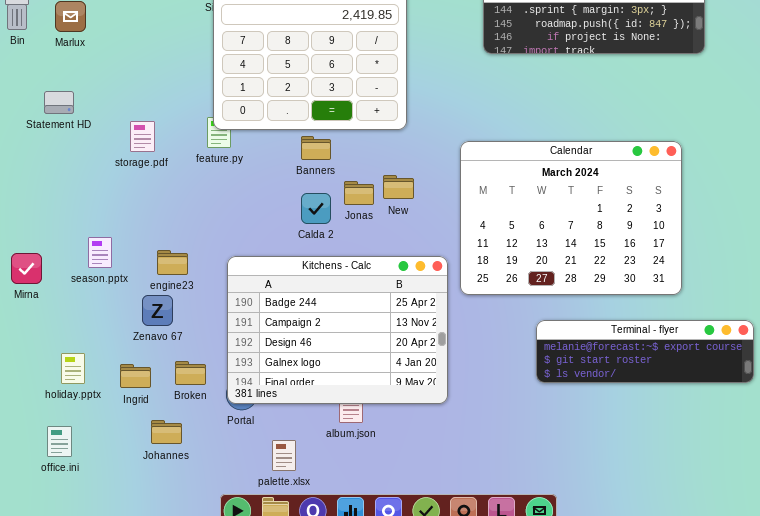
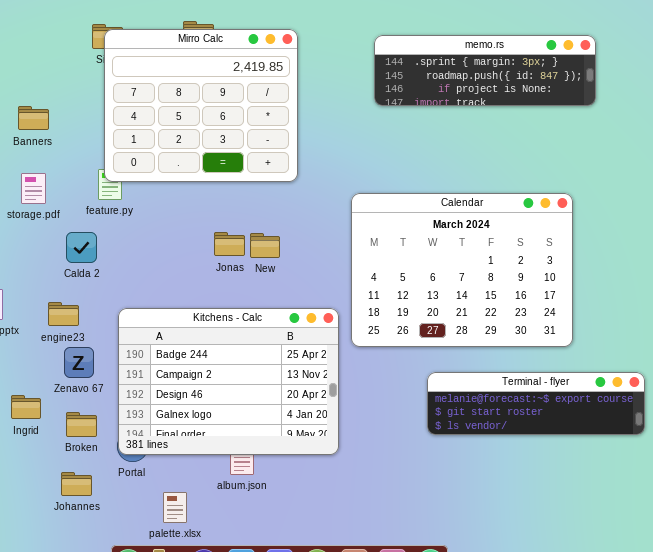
Banners: [301,136,331,160] -> [18,106,49,130], moved
New: [383,175,414,199] -> [250,233,280,258], moved
Jonas: [344,181,374,205] -> [214,232,245,256], moved
Calda 2: [301,193,331,224] -> [66,232,97,263], moved
Zenavo 67: [142,295,173,326] -> [64,347,94,378], moved
Ingrid: [120,364,151,388] -> [11,395,41,419], moved
Johannes: [151,420,182,444] -> [61,472,92,496], moved

